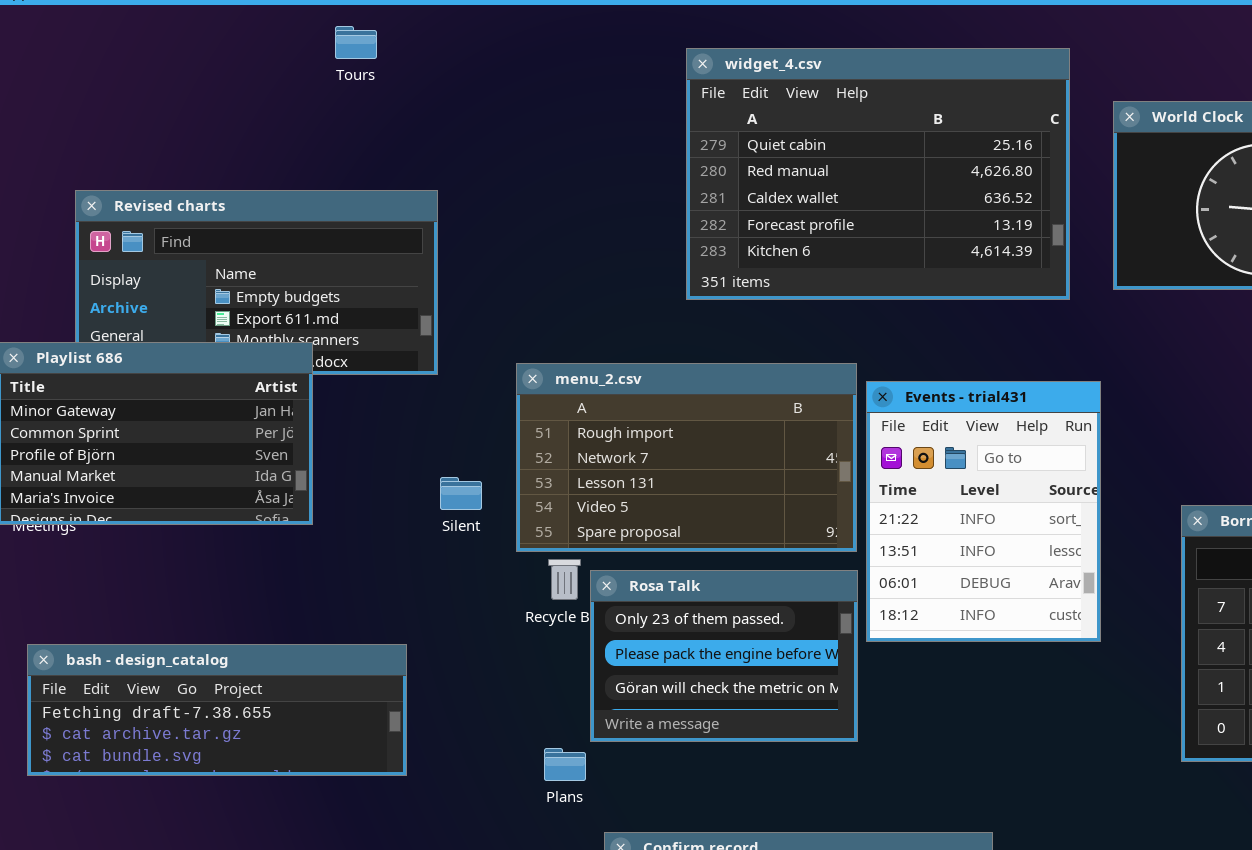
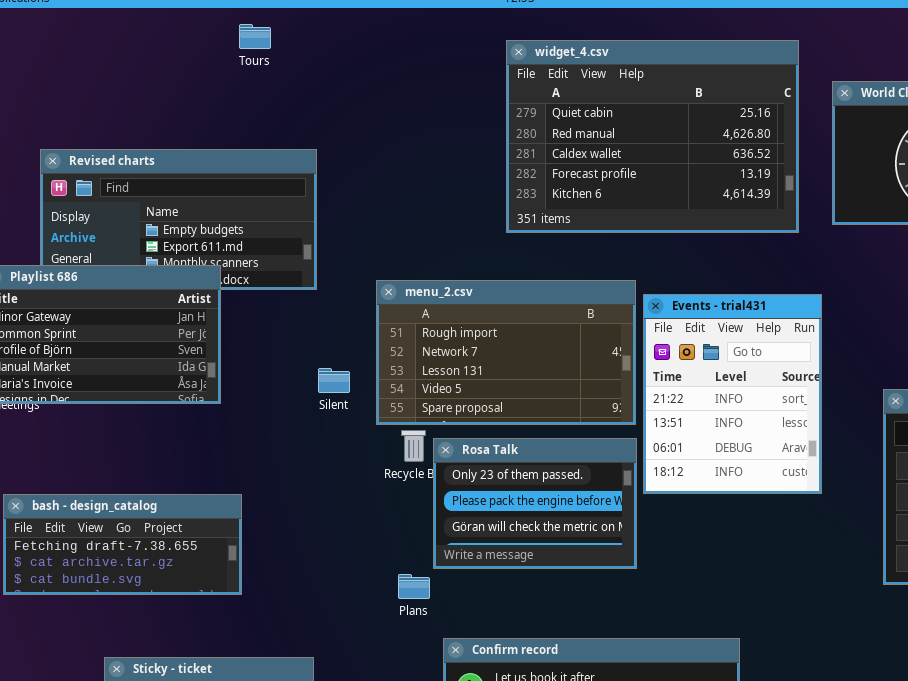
bash - design_catalog: [27,644,407,776] -> [3,494,242,595], resized

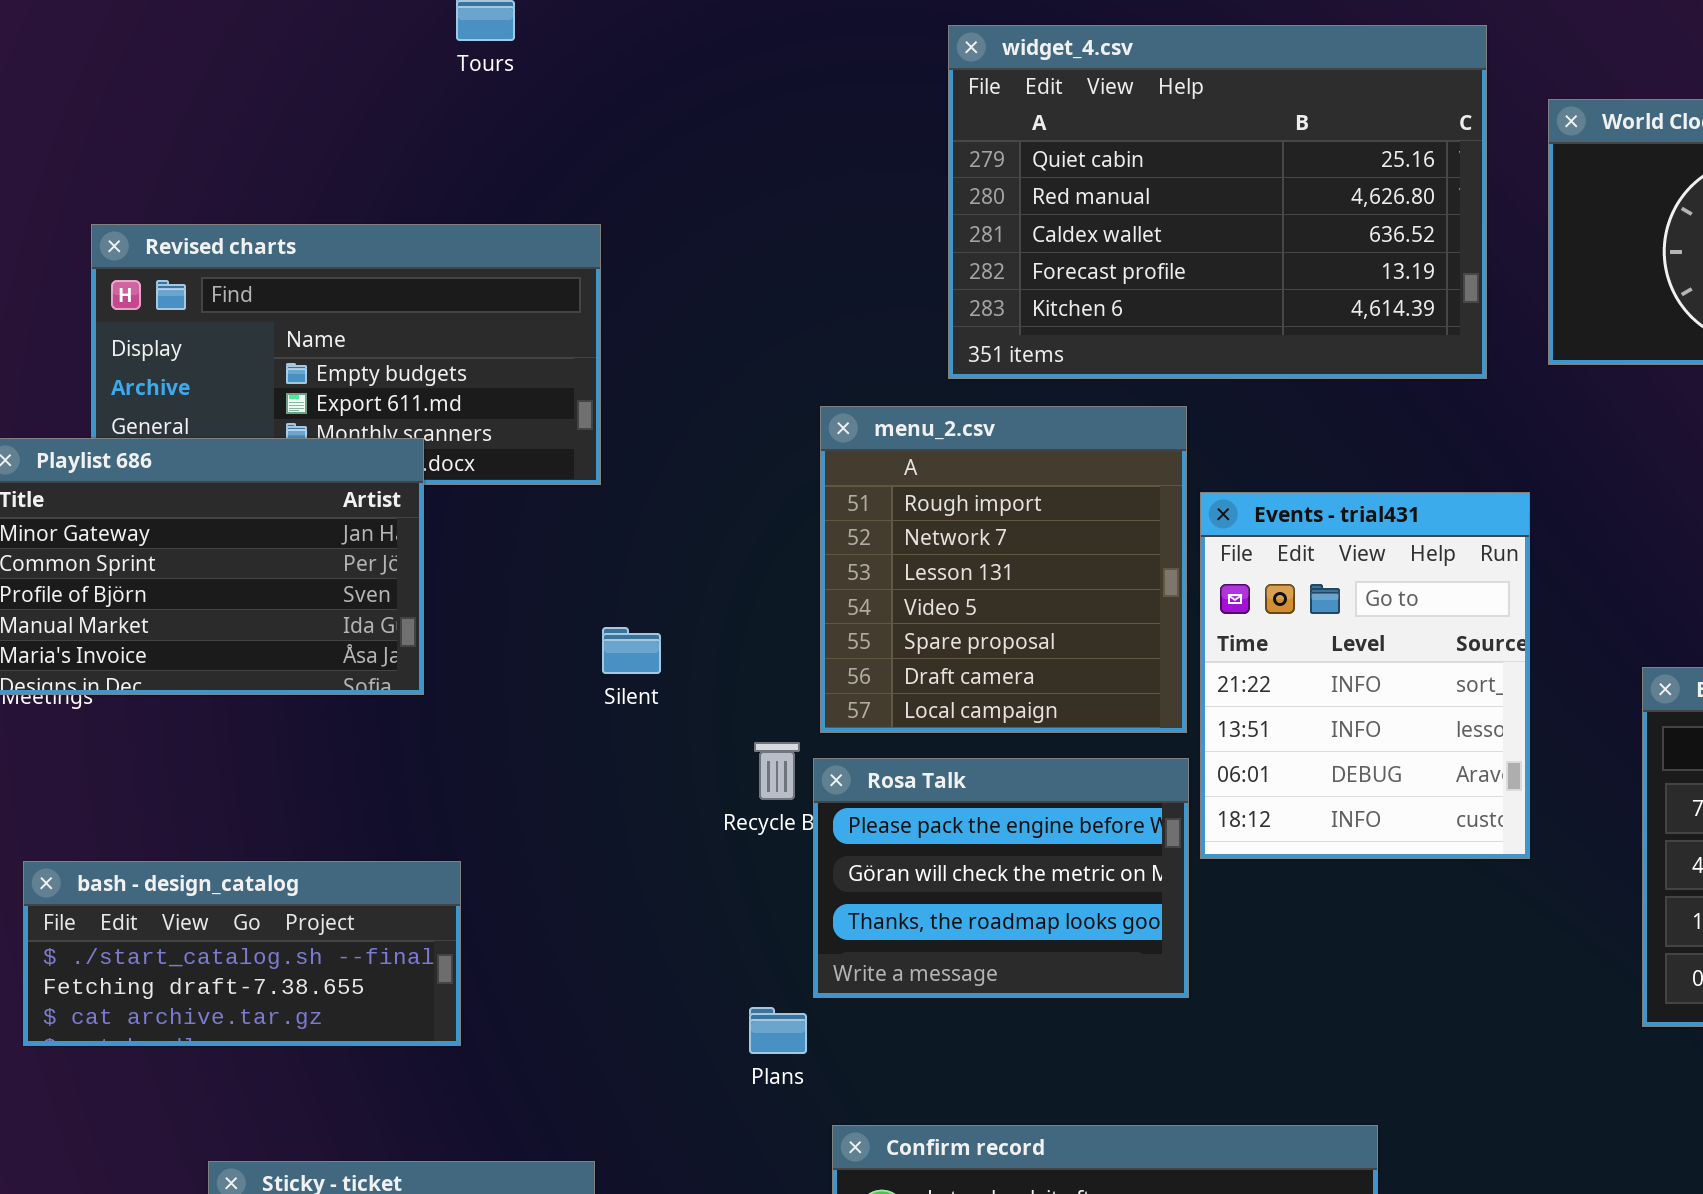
menu_2.csv: [376,280,636,425] -> [820,406,1187,733], resized
Rosa Talk: [433,438,637,569] -> [813,758,1189,998], scrolled down 1 row
bash - design_catalog: [3,494,242,595] -> [23,861,461,1046], scrolled up 1 row

